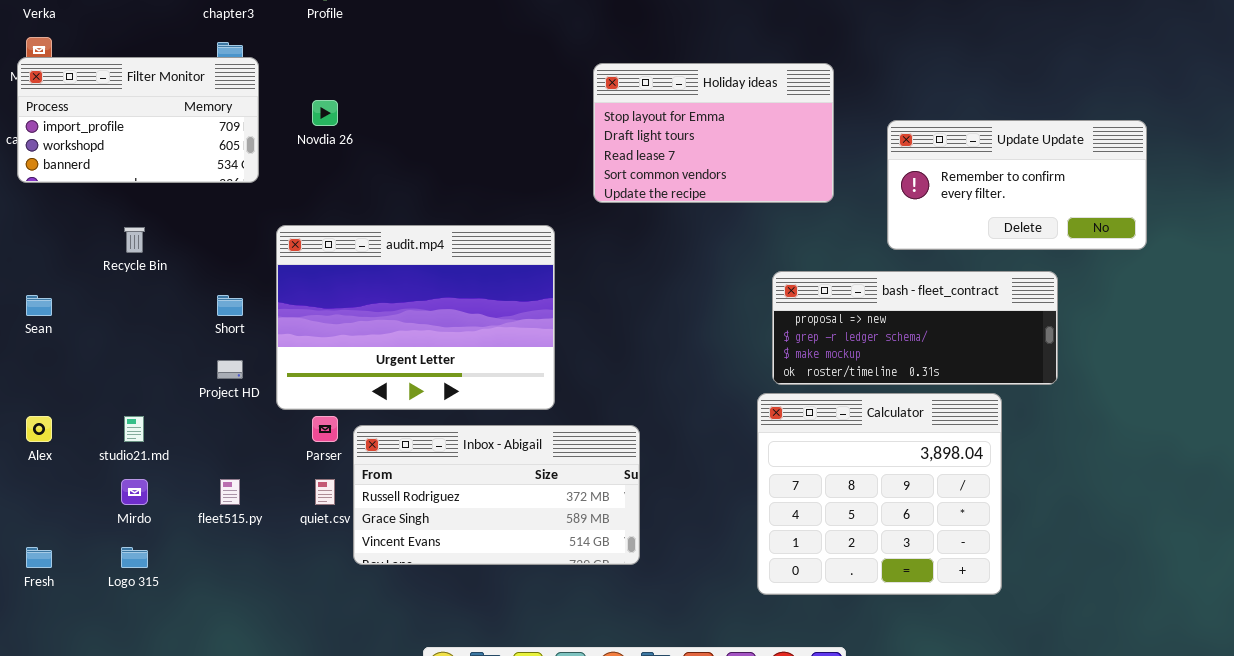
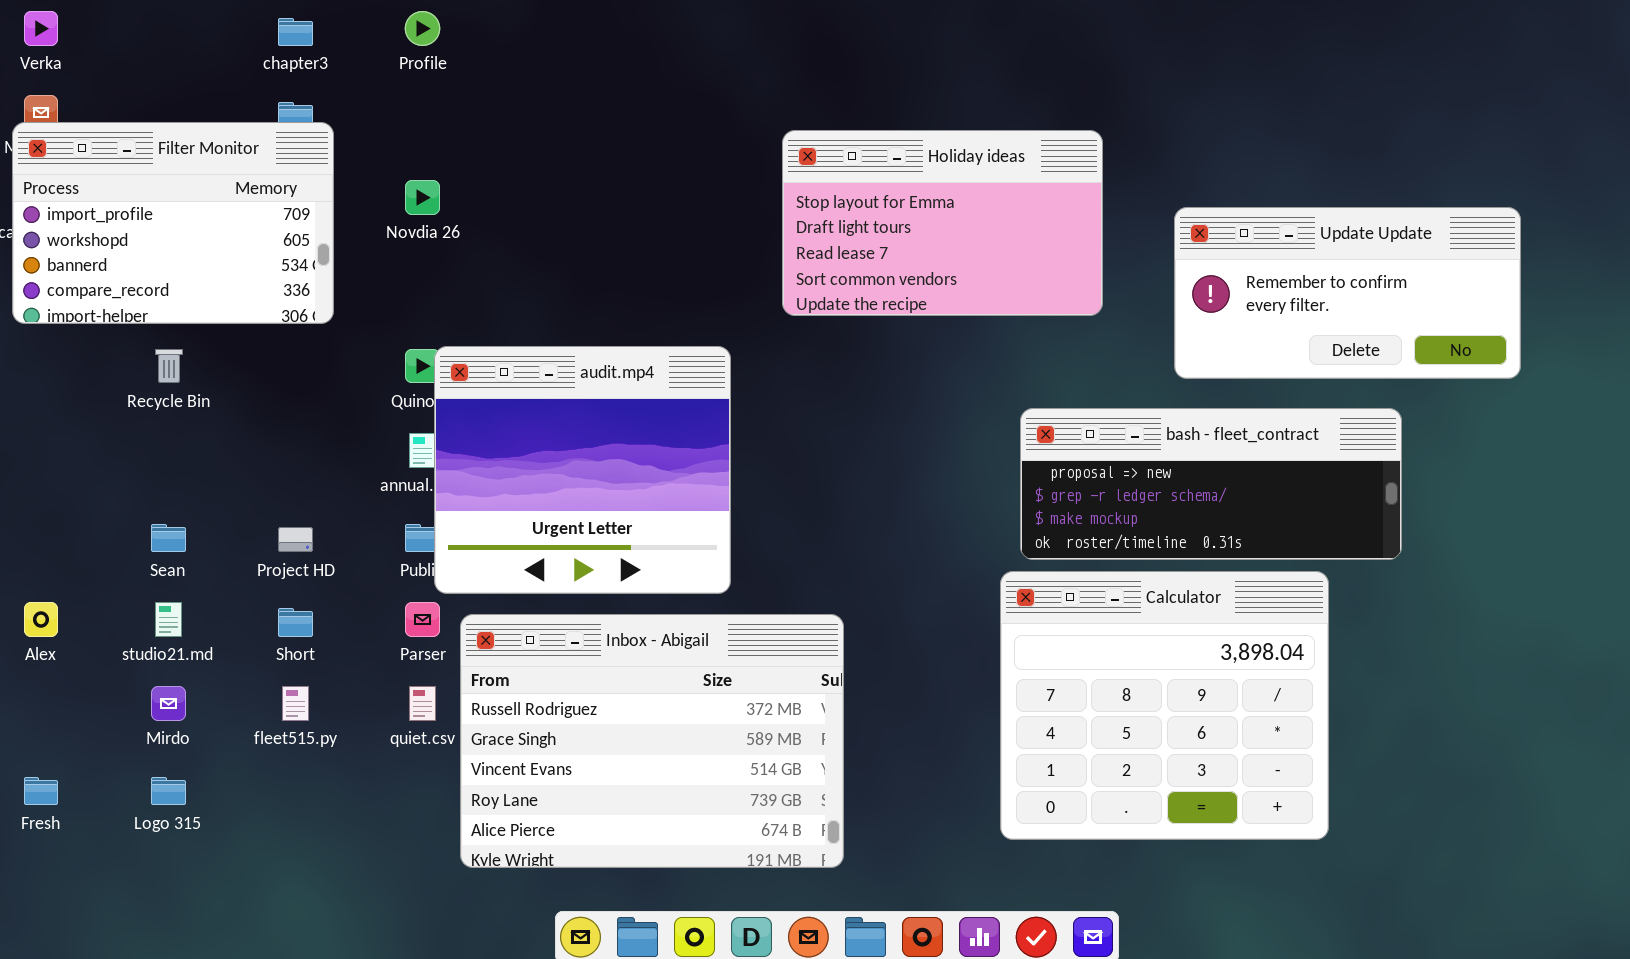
Filter Monitor: [17,57,259,183] -> [12,122,334,324], resized
audit.mp4: [276,225,555,410] -> [434,346,731,594], resized
Sean: [26,295,52,316] -> [151,524,186,552], moved
Short: [217,295,243,316] -> [278,608,313,637], moved
Inbox - Abigail: [353,425,640,565] -> [460,614,844,868], resized

